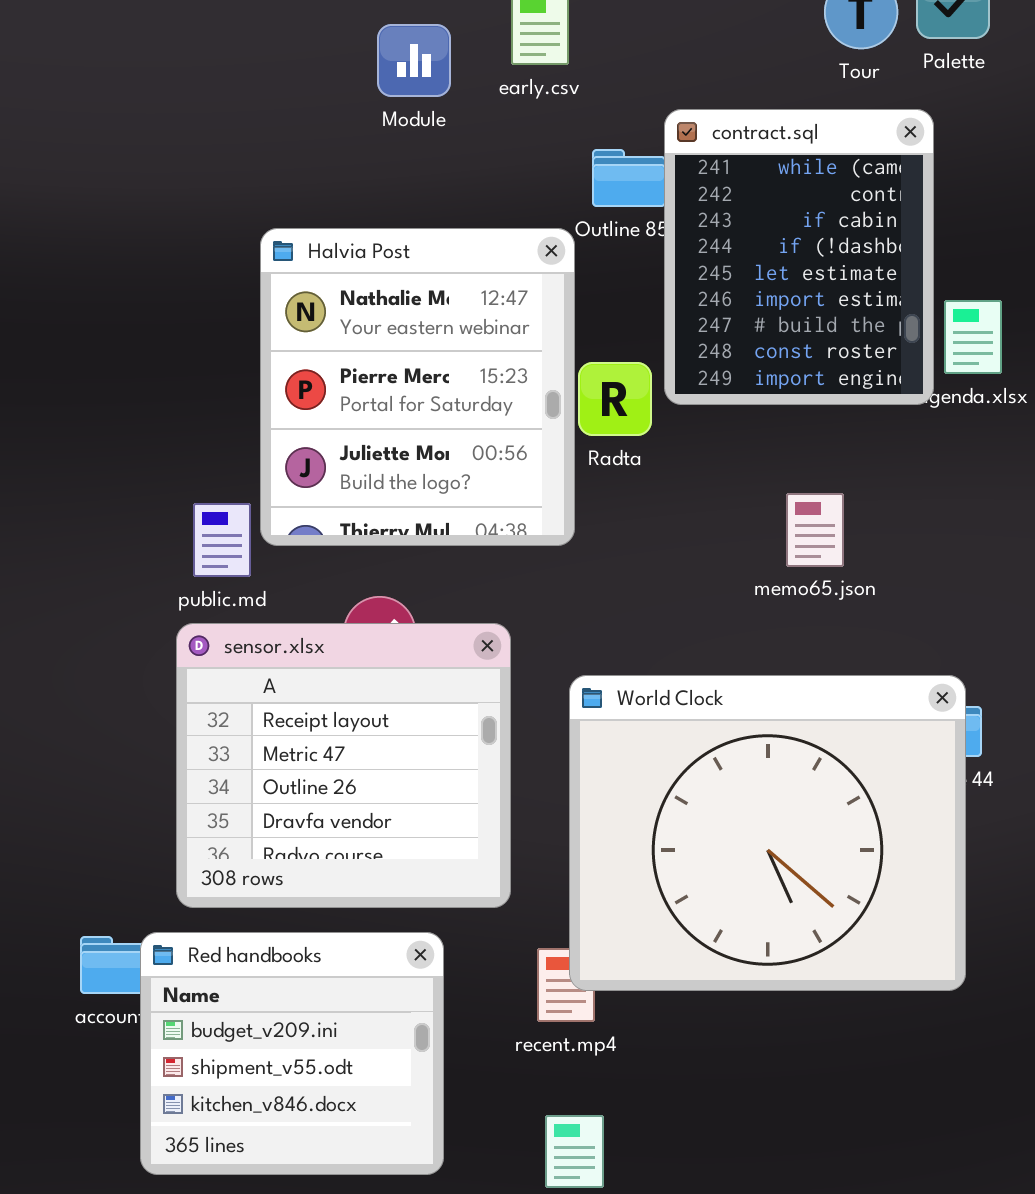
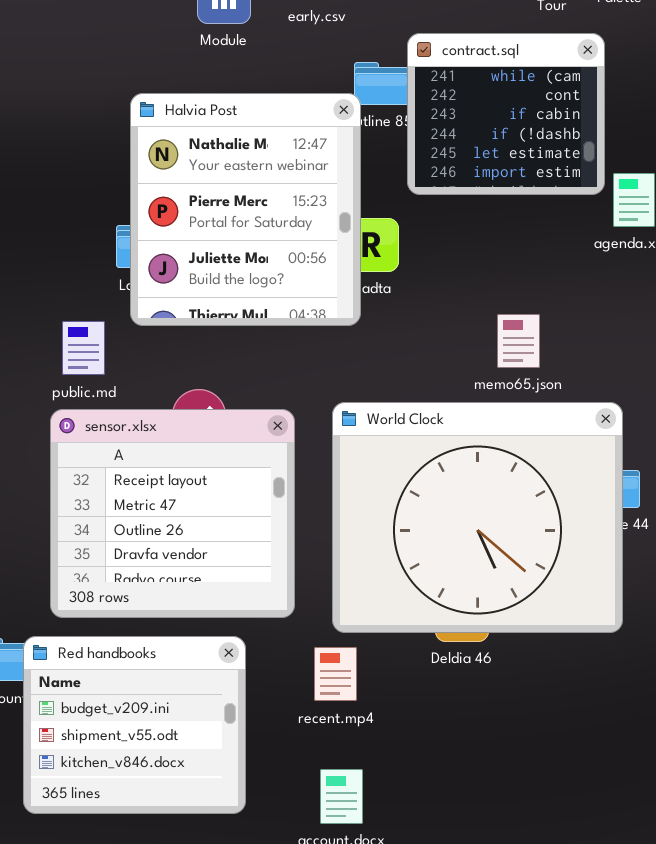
contract.sql: [664,109,934,405] -> [407,33,605,195], resized
Halvia Post: [260,228,575,546] -> [130,93,361,326], moved
World Clock: [569,675,966,991] -> [332,402,623,633], moved

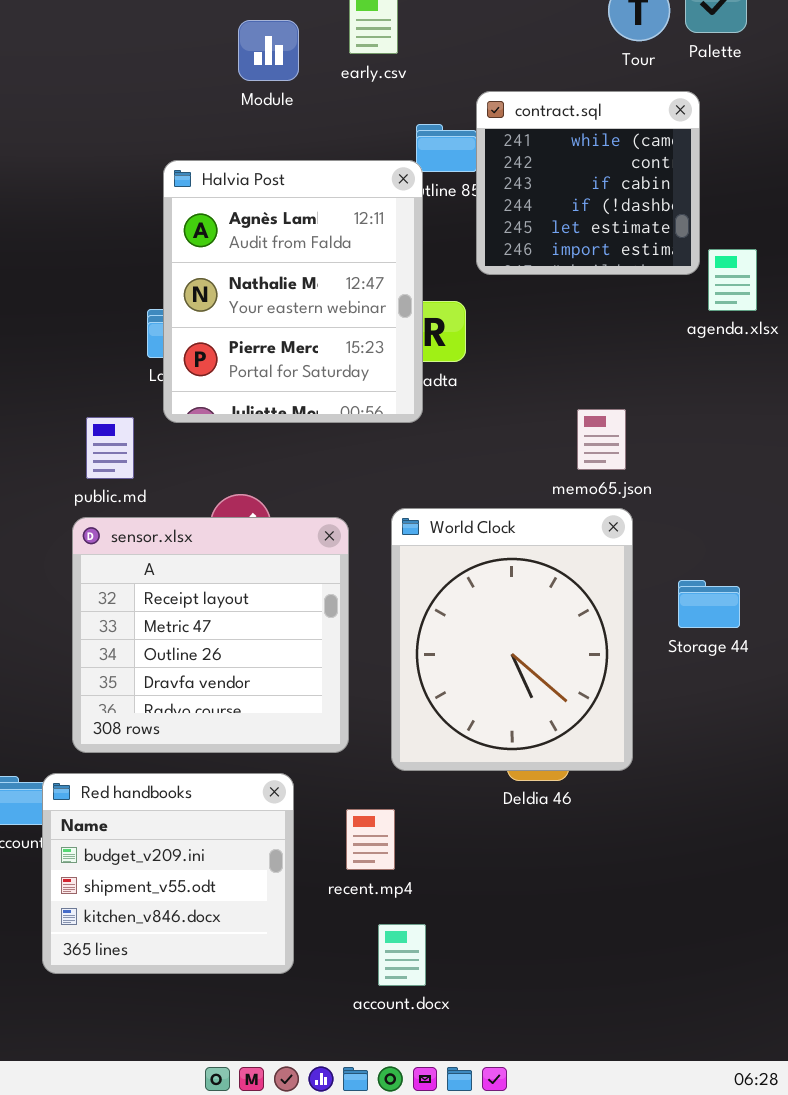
Halvia Post: [130,93,361,326] -> [163,160,423,423], scrolled up 1 row
World Clock: [332,402,623,633] -> [391,508,633,771], resized
recent.mp4: [314,647,357,701] -> [346,809,395,870], moved

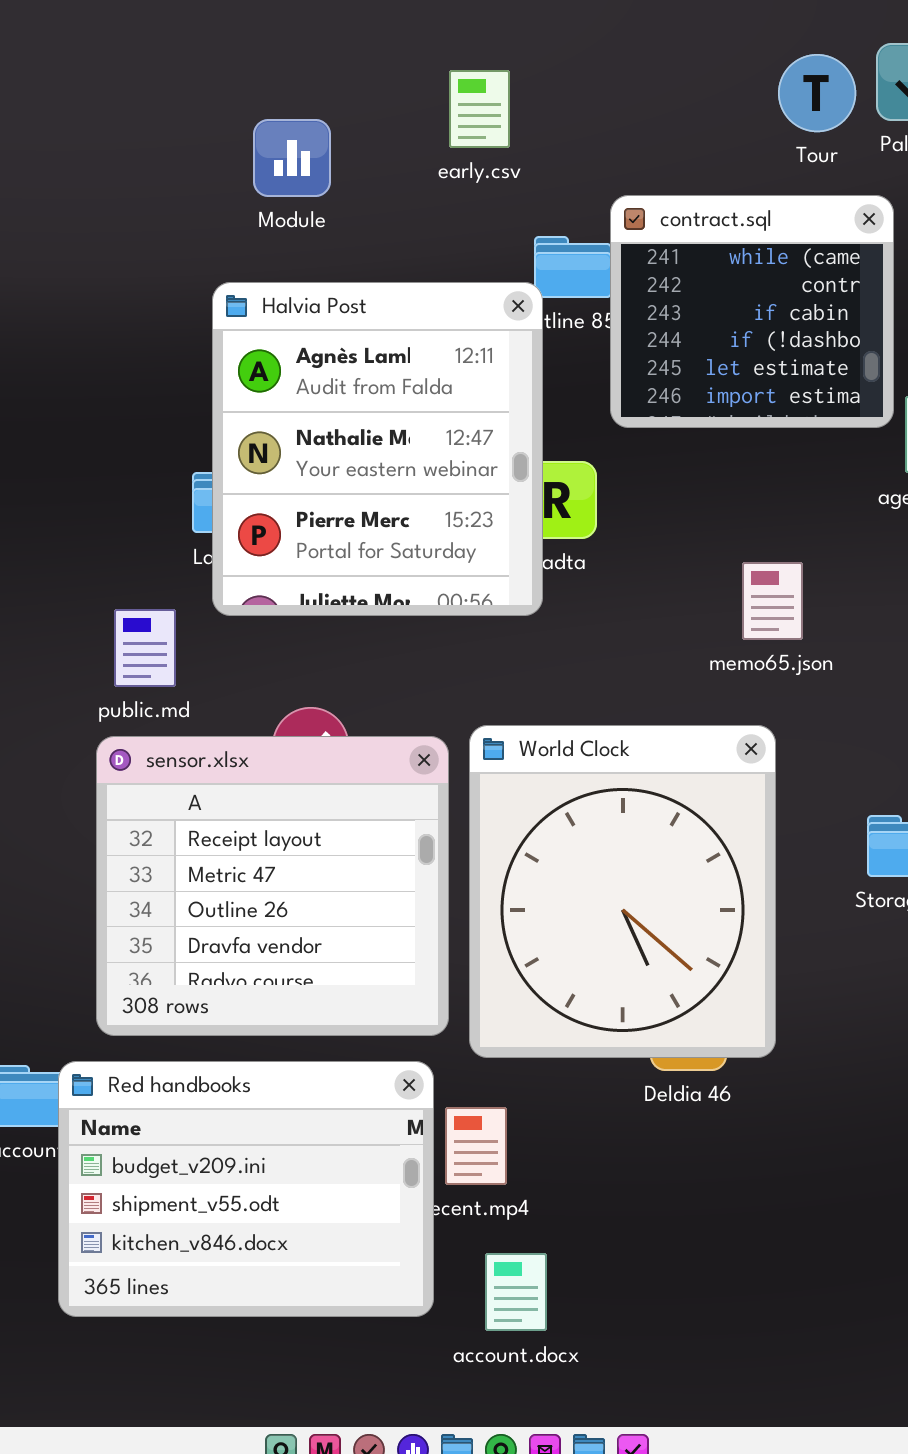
Module: [238,20,299,81] -> [253,119,331,197], moved
memo65.json: [577,409,626,470] -> [742,562,803,640], moved
World Clock: [391,508,633,771] -> [469,725,776,1058], moved
Red handbooks: [42,773,294,974] -> [58,1061,434,1317], resized

